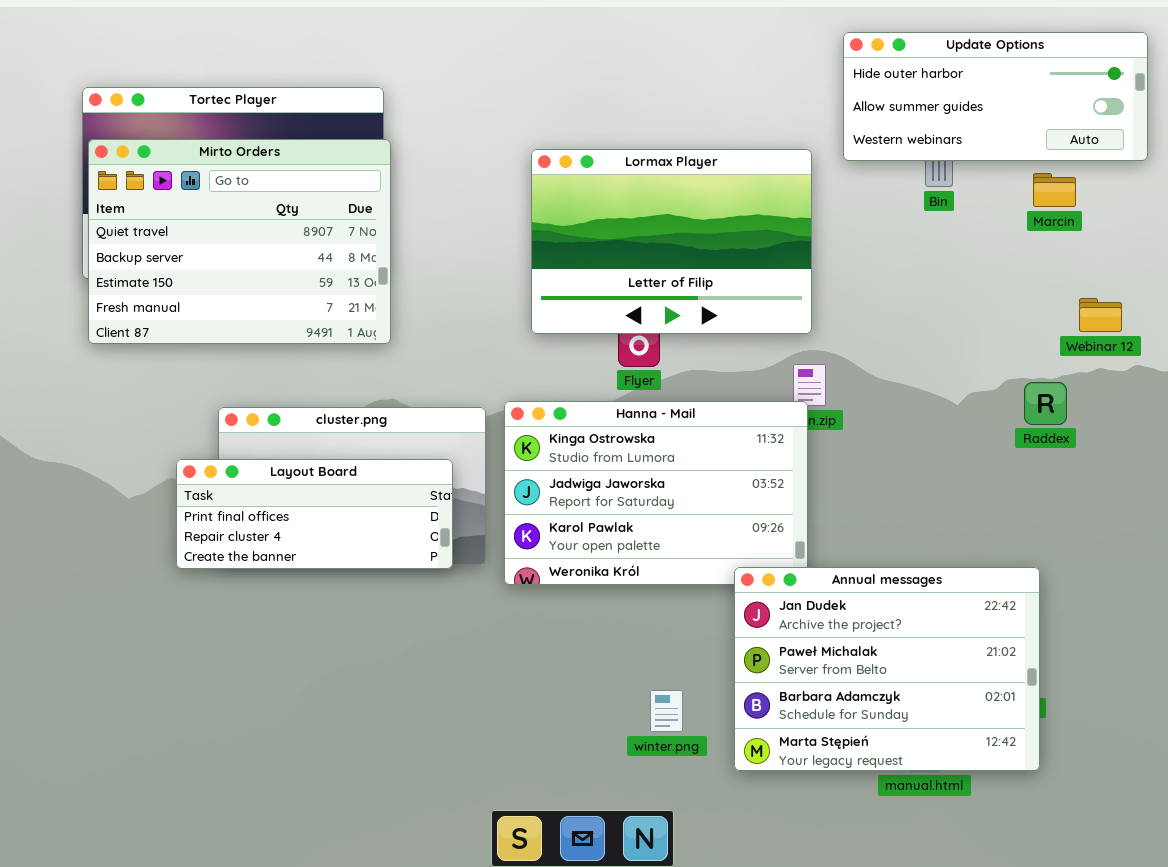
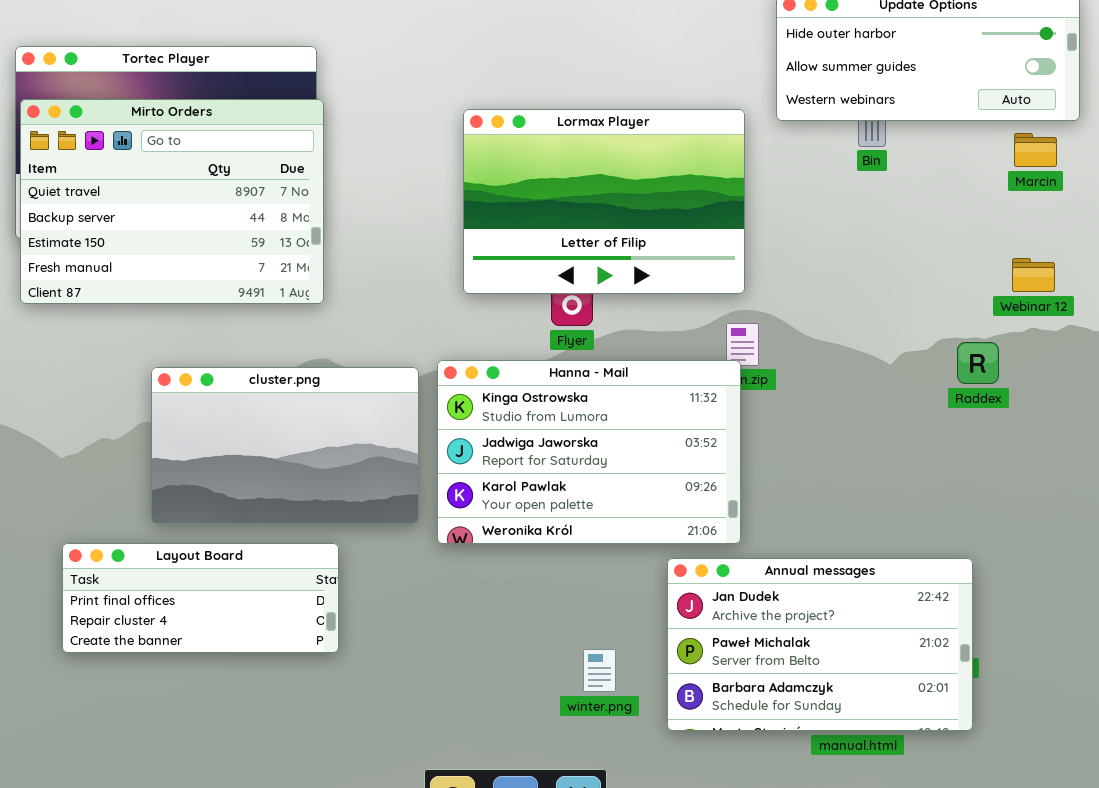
Marcin: [1033,173,1076,207] -> [1014,133,1057,167], moved
Layout Board: [176,459,453,569] -> [62,543,339,653], moved
Annual messages: [734,567,1040,771] -> [667,558,973,731], resized

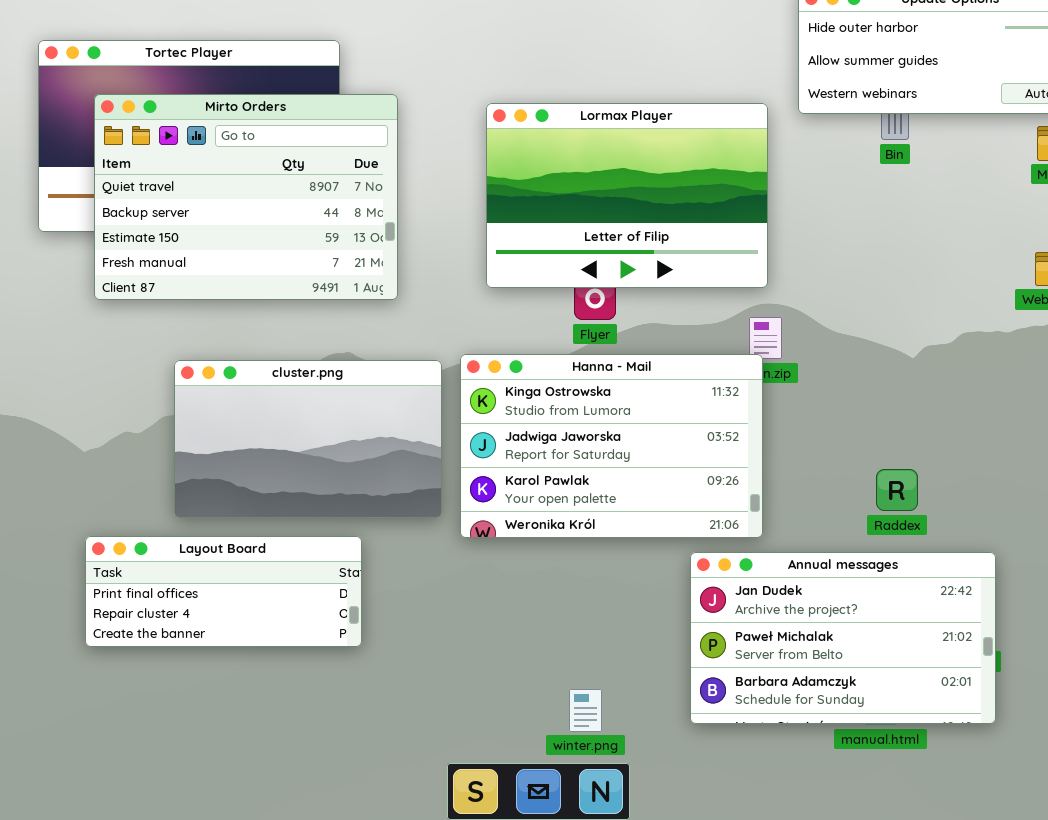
Mirto Orders: [20,99,324,304] -> [94,94,398,300], moved
Raddex: [957,342,999,384] -> [876,469,918,511], moved
winter.png: [583,649,616,692] -> [569,689,602,732], moved

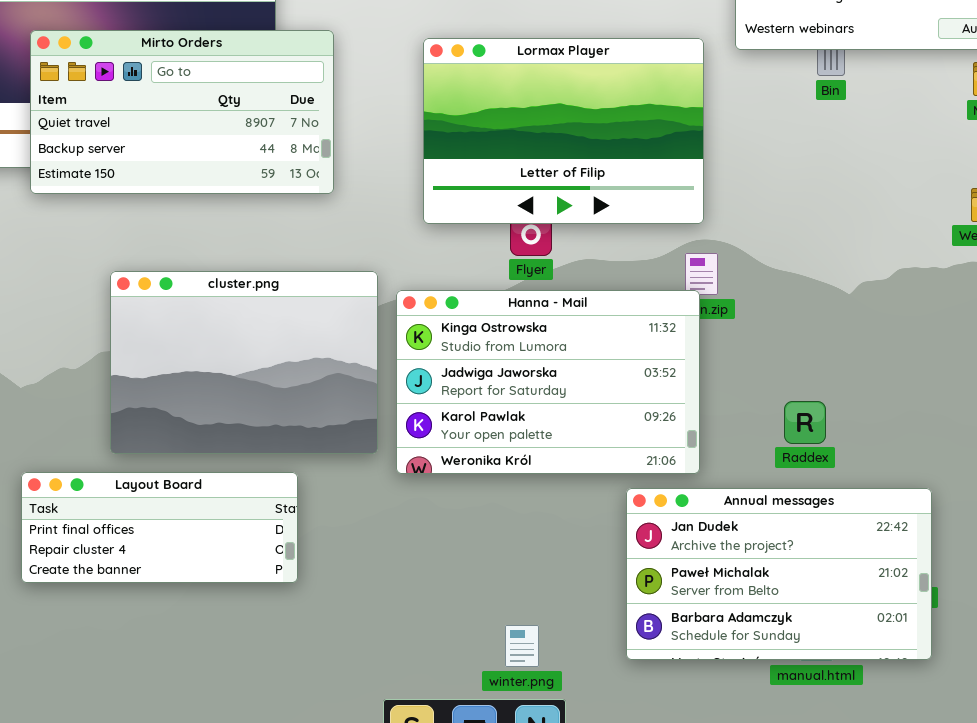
Mirto Orders: [94,94,398,300] -> [30,30,334,194], resized
cluster.png: [174,360,442,518] -> [110,271,378,454], resized
Raddex: [876,469,918,511] -> [784,401,826,444], moved

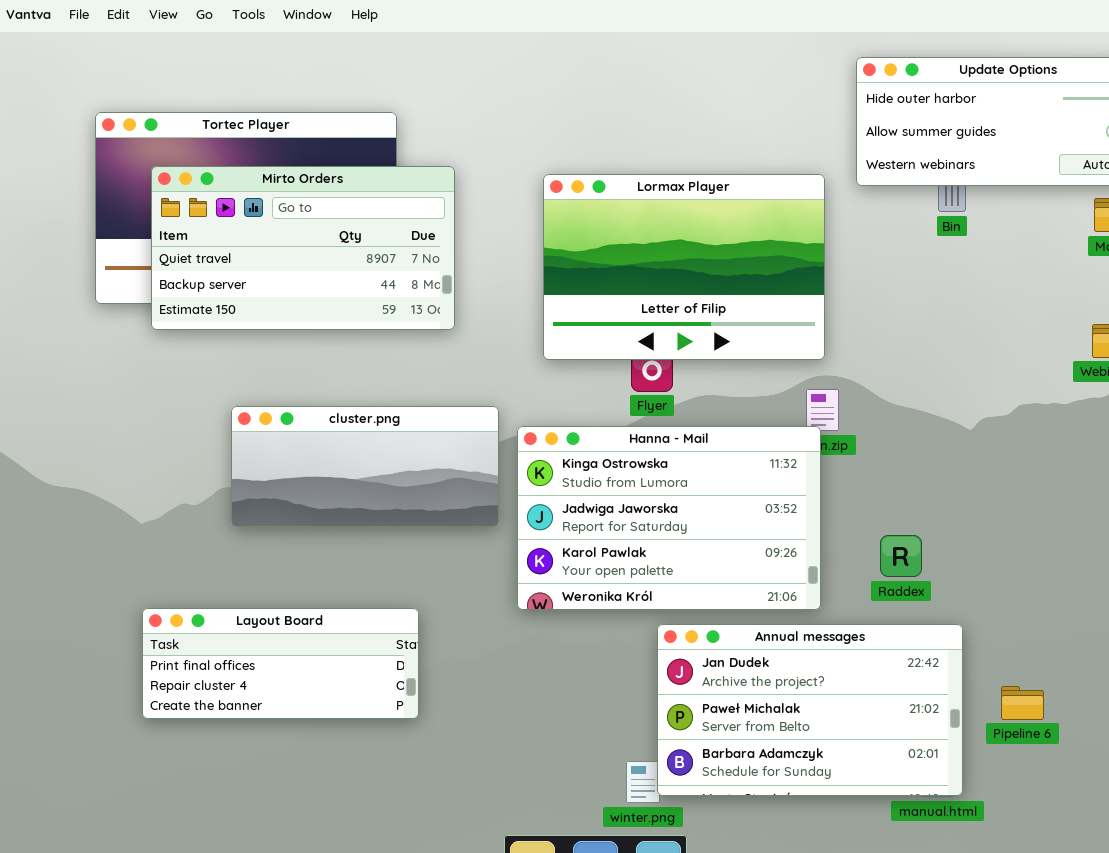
cluster.png: [110,271,378,454] -> [231,406,499,527], resized
Raddex: [784,401,826,444] -> [880,535,922,577], moved
Annual messages: [626,488,932,660] -> [657,624,963,796], moved

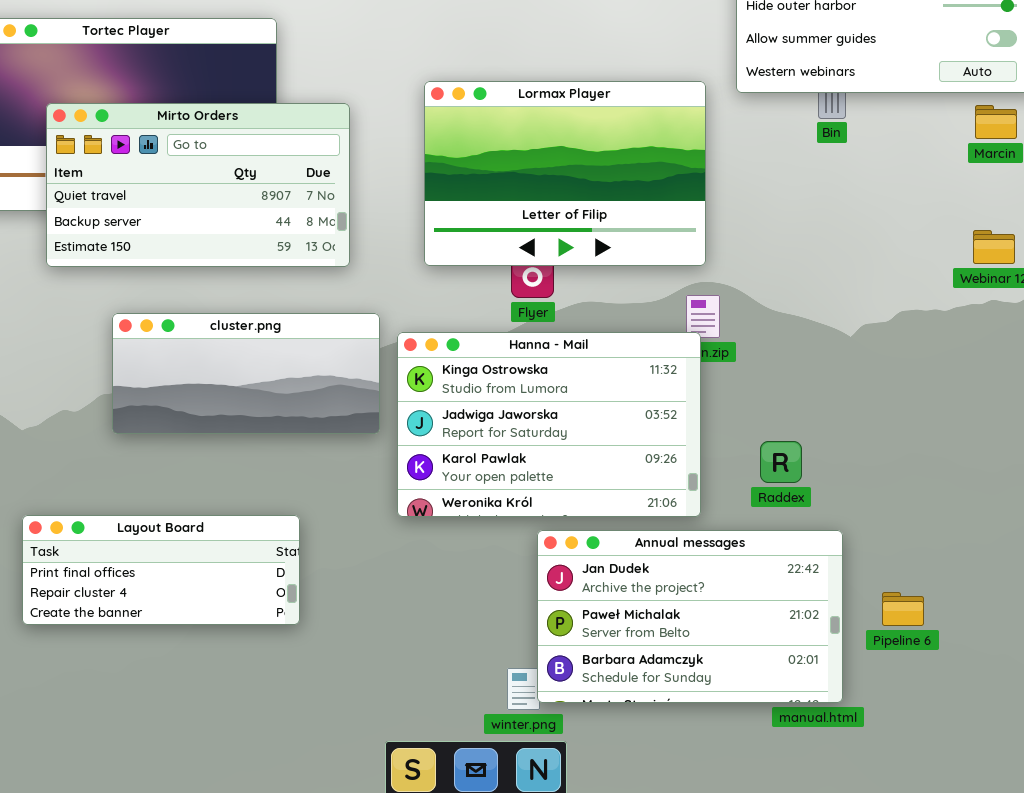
Mirto Orders: [151,166,455,330] -> [46,103,350,267], moved

